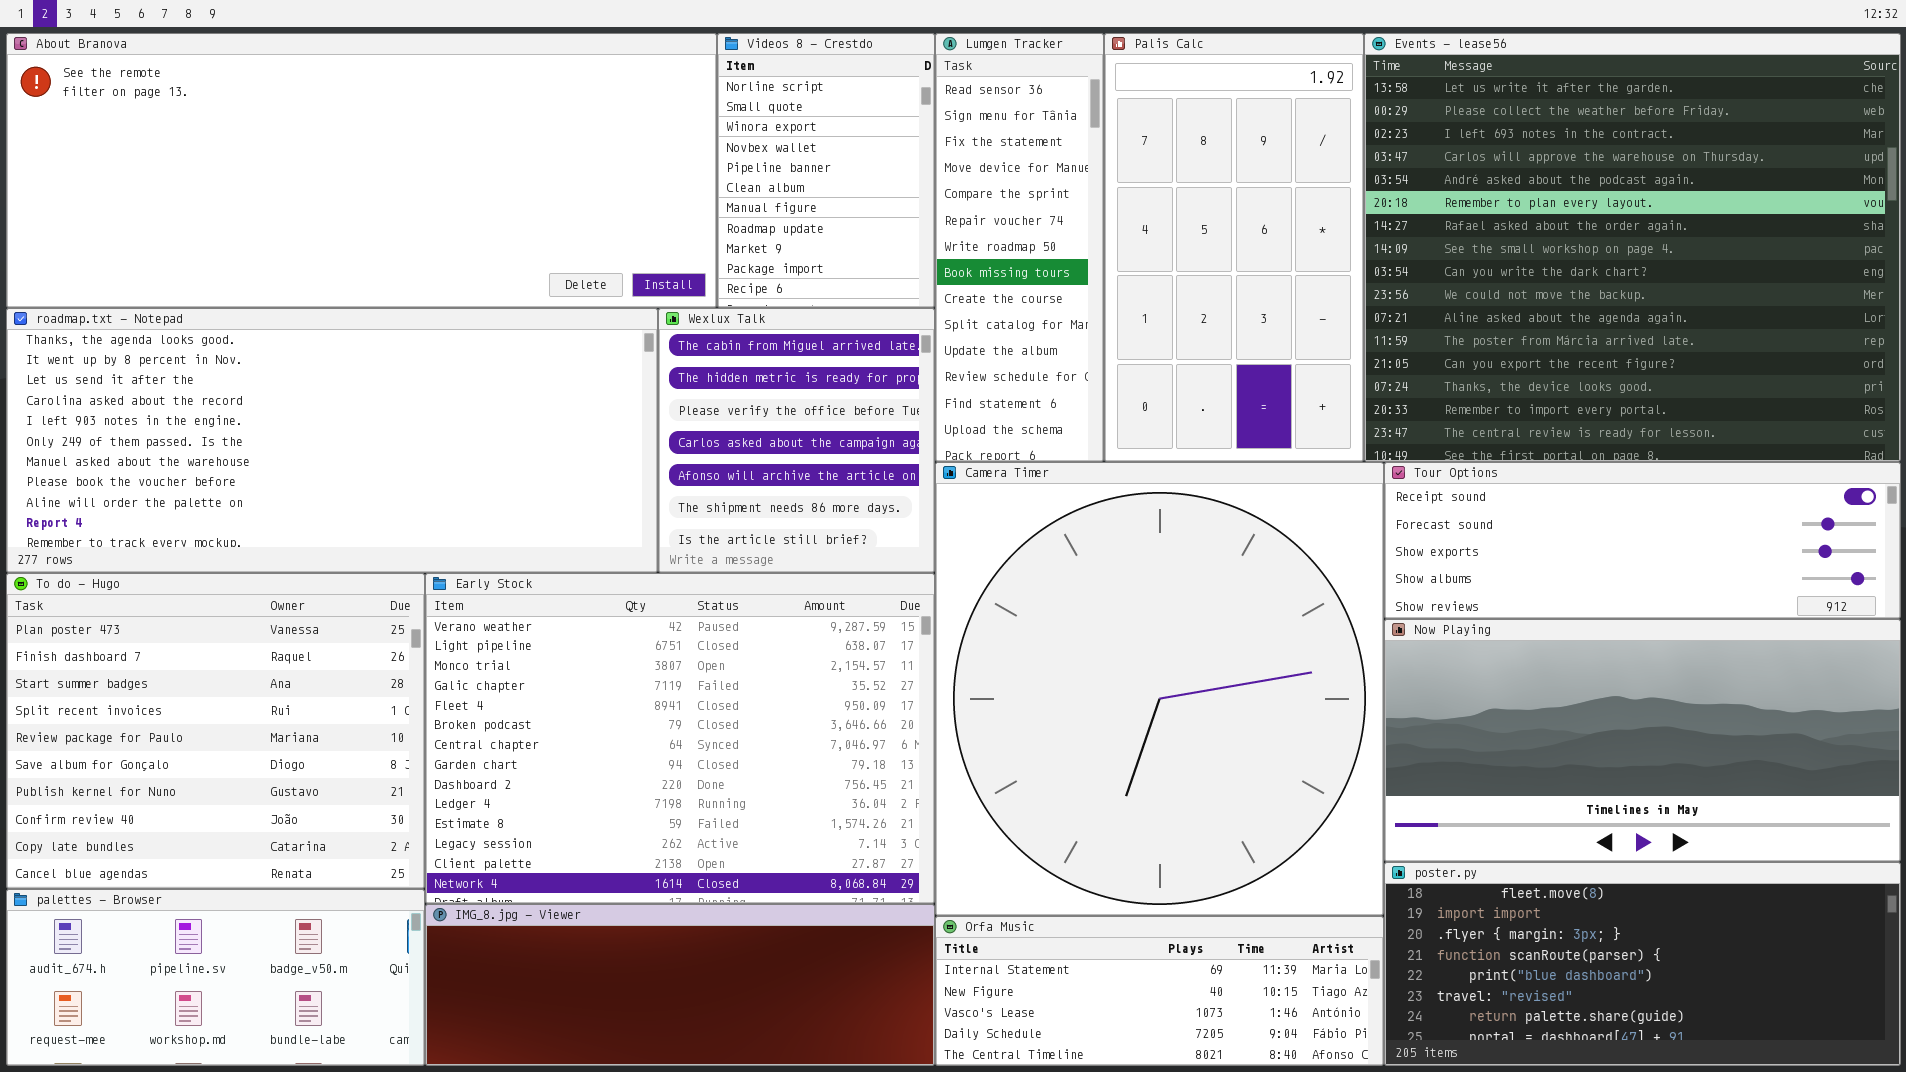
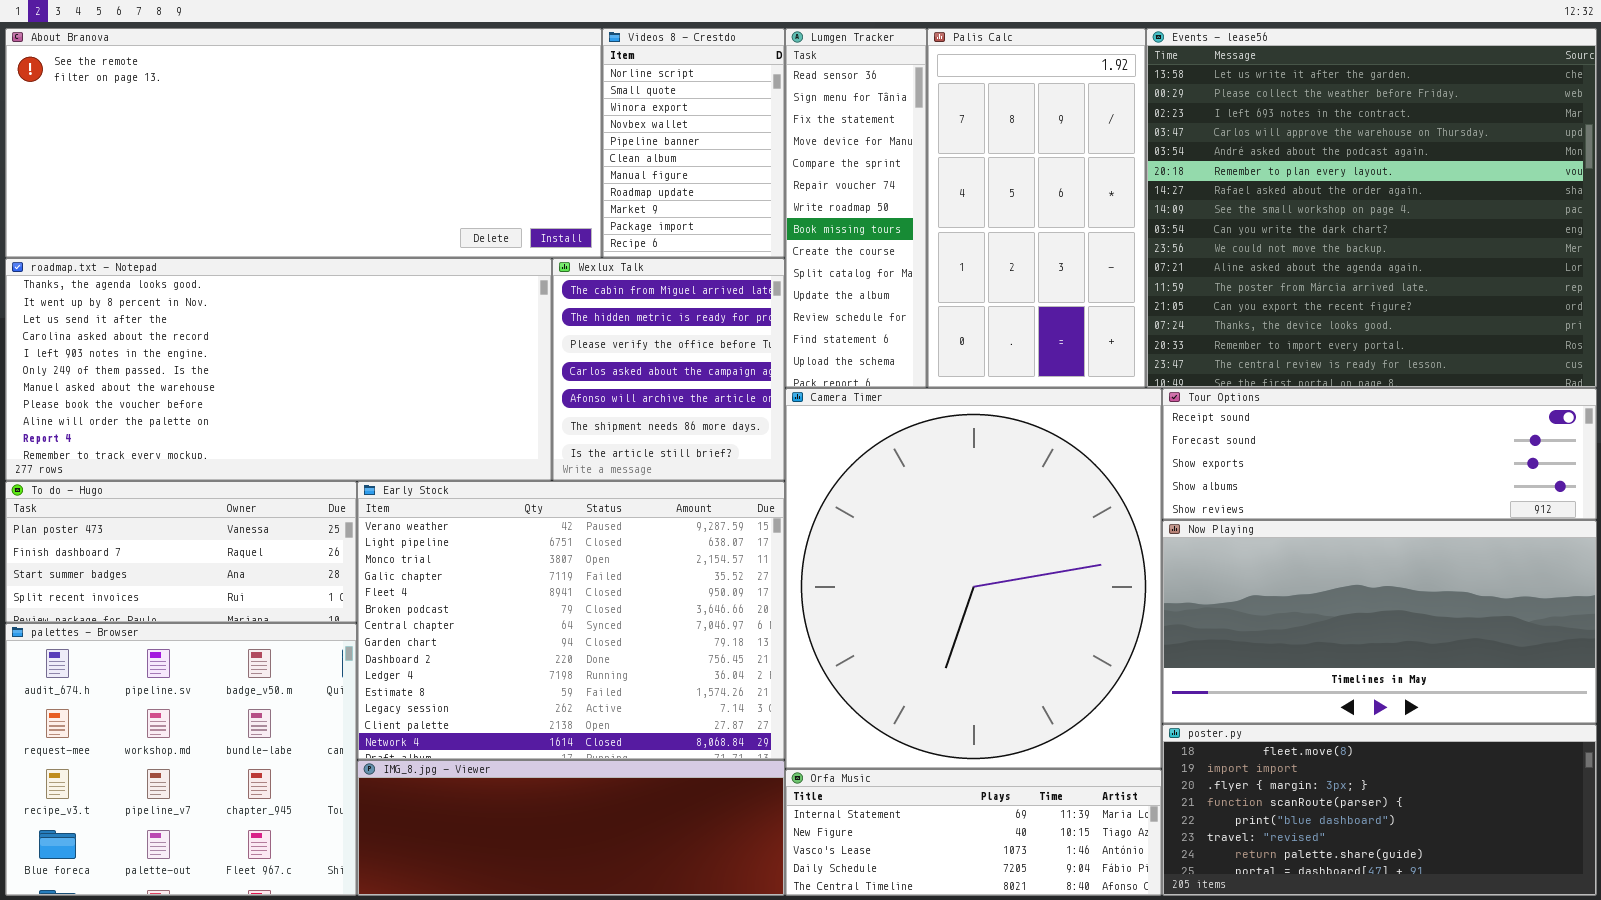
To do - Hugo: [6,573,425,889] -> [5,481,357,623], resized
palettes - Browser: [6,889,425,1066] -> [5,623,357,896], resized

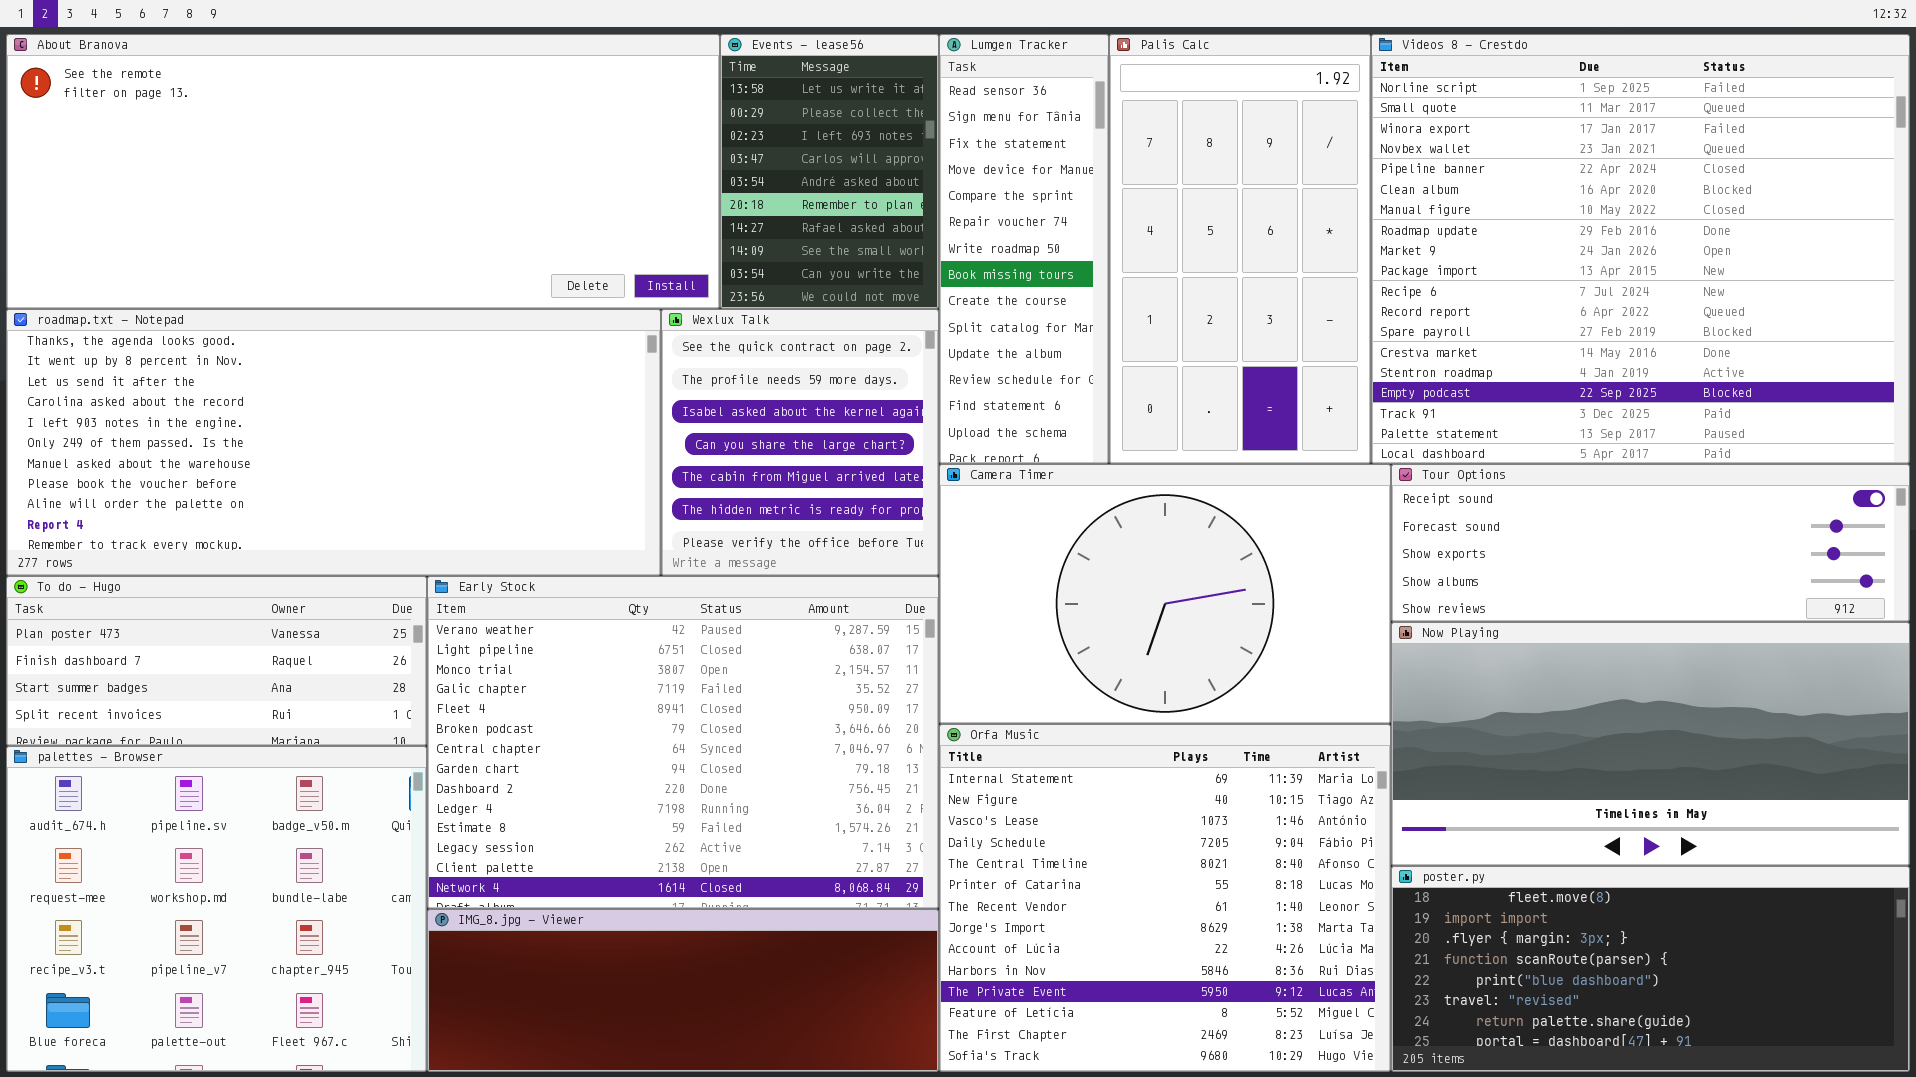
Videos 8 - Crestdo: [602,28,785,258] -> [1371,34,1910,464], moved, resized
Events - lease56: [1146,28,1597,388] -> [720,34,939,309], moved, resized
Wexlux Talk: [552,258,785,481] -> [661,309,939,576], scrolled up 4 rows
Camera Timer: [785,388,1162,769] -> [939,464,1391,724], resized
Orfa Music: [785,769,1162,896] -> [939,724,1391,1072], resized

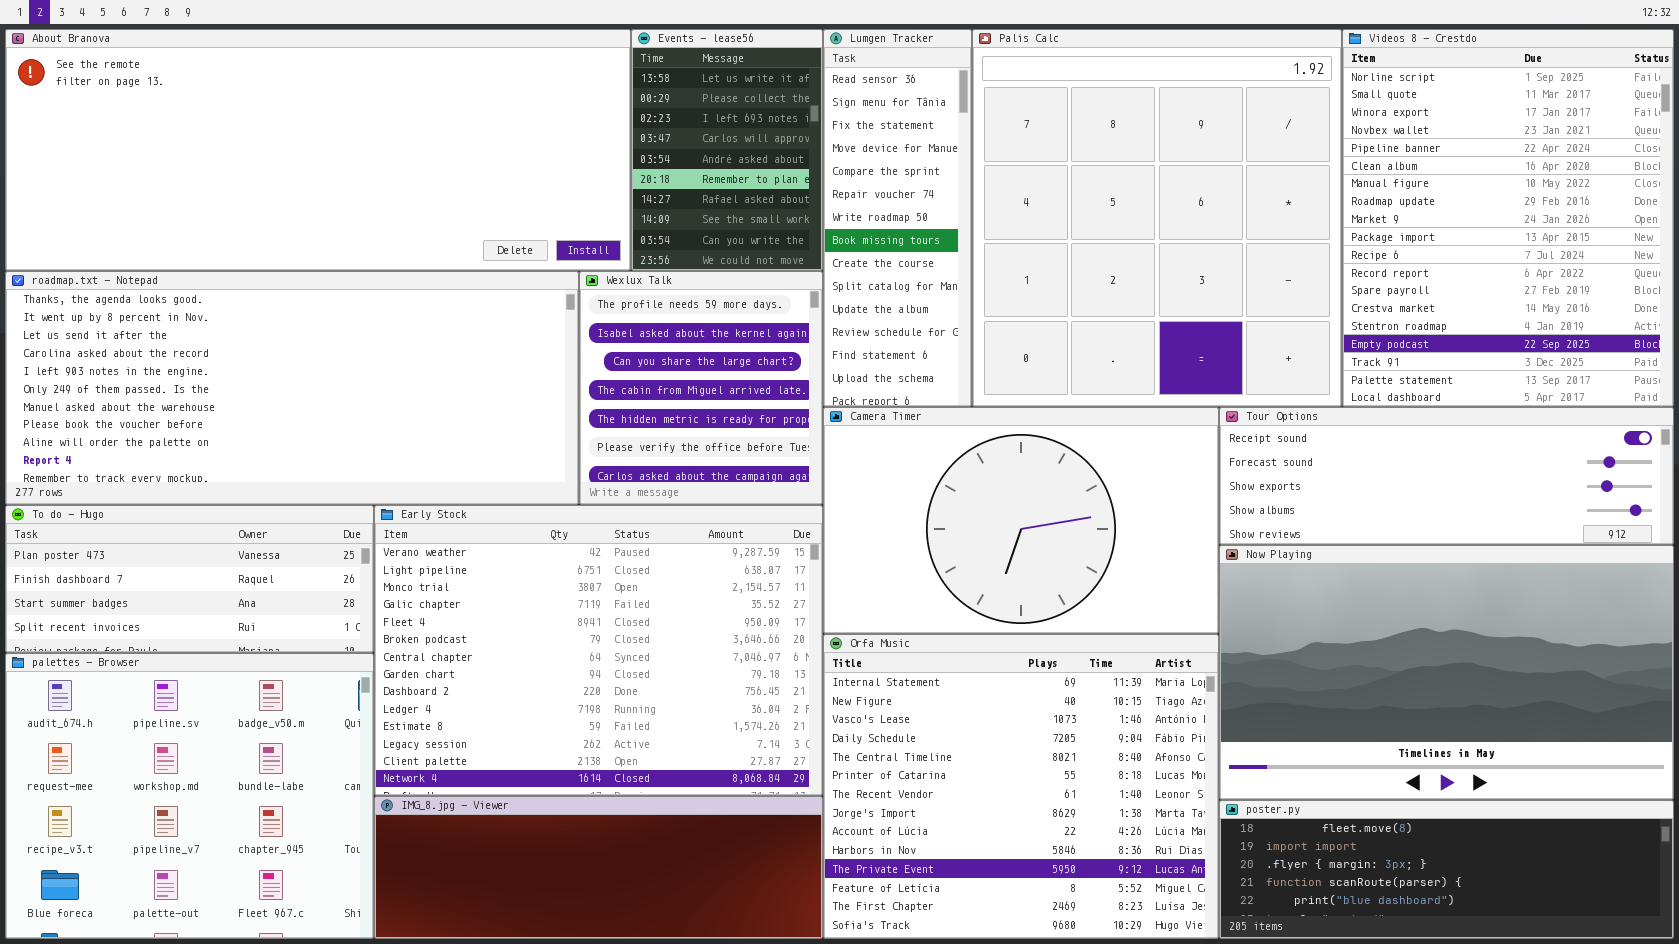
Palis Calc: [1109,34,1371,464] -> [972,29,1342,407], resized
Videos 8 - Crestdo: [1371,34,1910,464] -> [1342,29,1674,407], resized
Wexlux Talk: [661,309,939,576] -> [579,271,823,505], scrolled down 1 row
Now Playing: [1391,622,1910,866] -> [1219,545,1674,800], resized
poster.py: [1391,866,1910,1072] -> [1219,800,1674,939], resized

